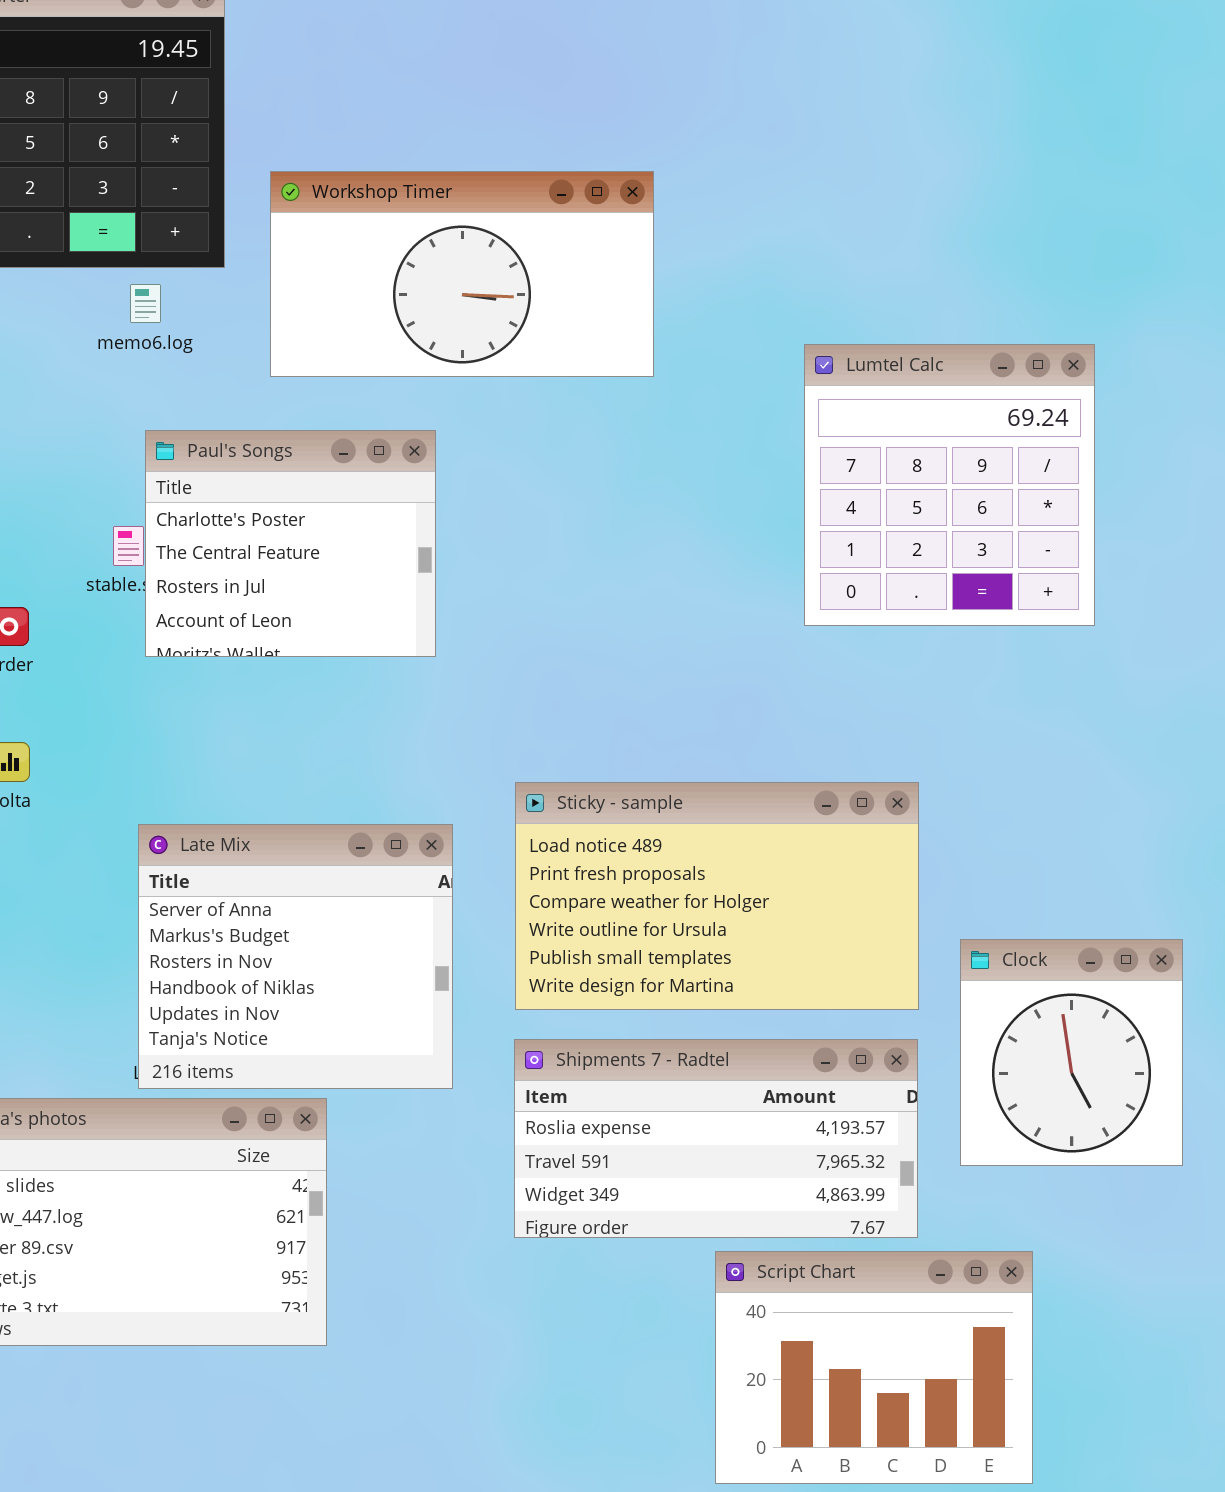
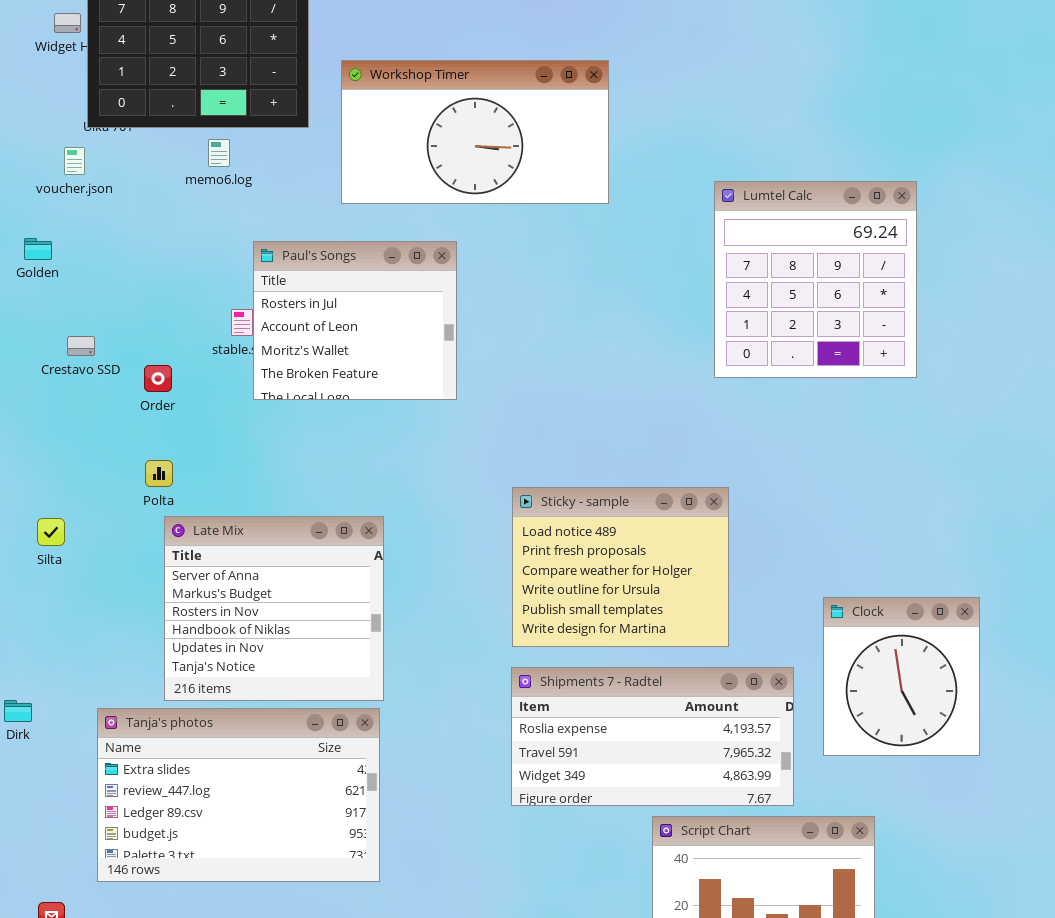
memo6.log: [130,284,161,323] -> [208,139,230,167], moved
Paul's Songs: [145,430,436,657] -> [253,241,457,400], scrolled down 2 rows
Sticky - sample: [515,782,919,1010] -> [512,487,729,647], resized
Late Mix: [138,824,453,1089] -> [164,516,384,701], moved

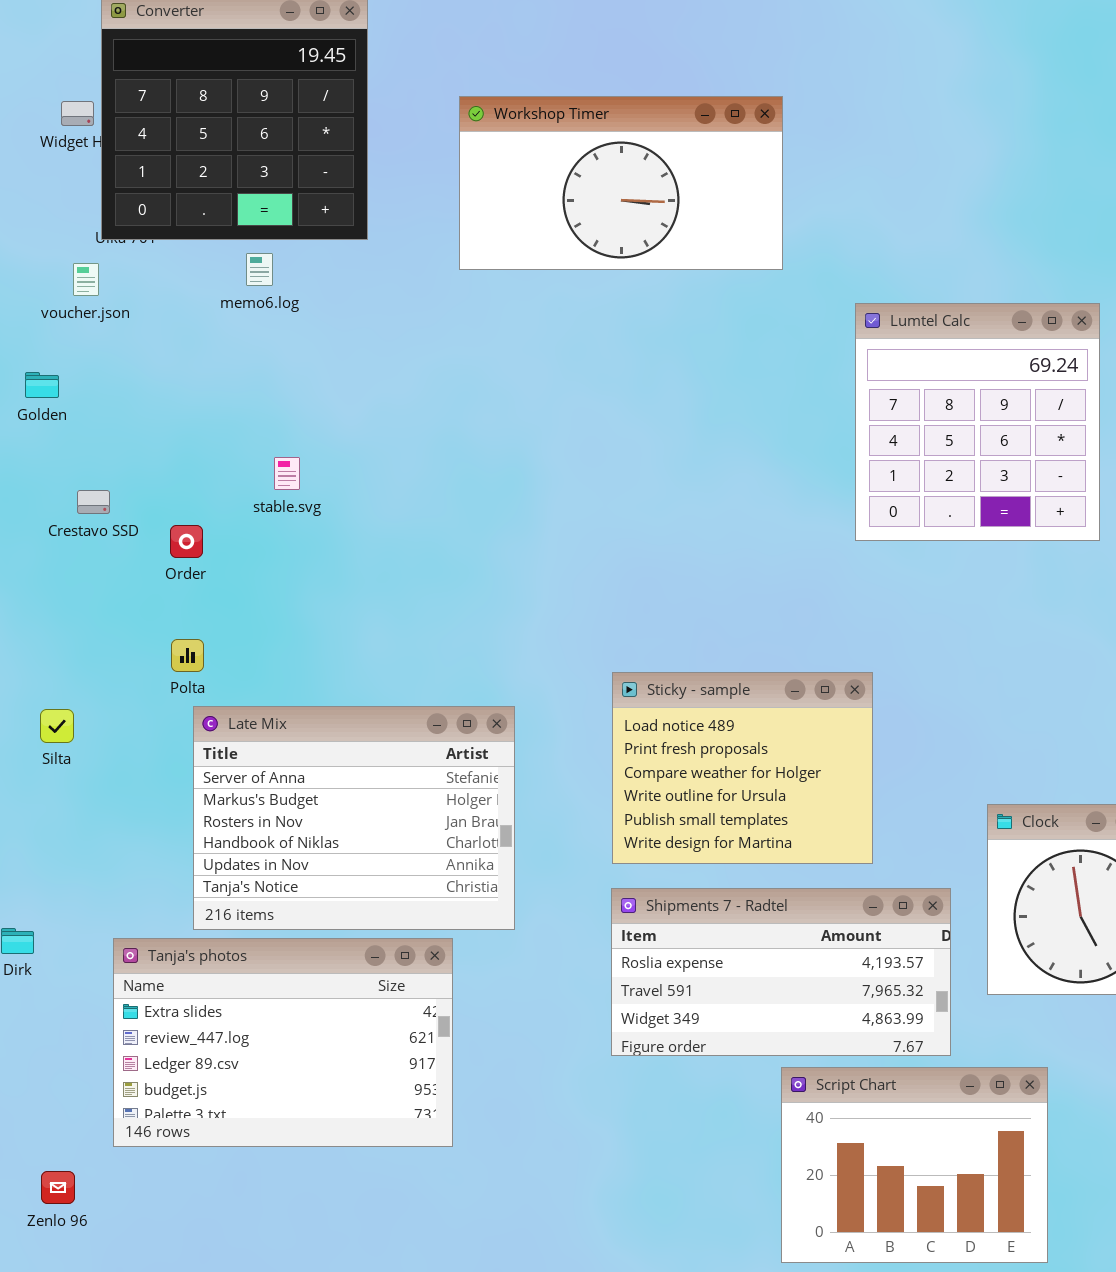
Workshop Timer: [341,60,609,204] -> [459,96,783,270], moved
Paul's Songs: [253,241,457,400] -> none, closed
Late Mix: [164,516,384,701] -> [193,706,515,930], resized

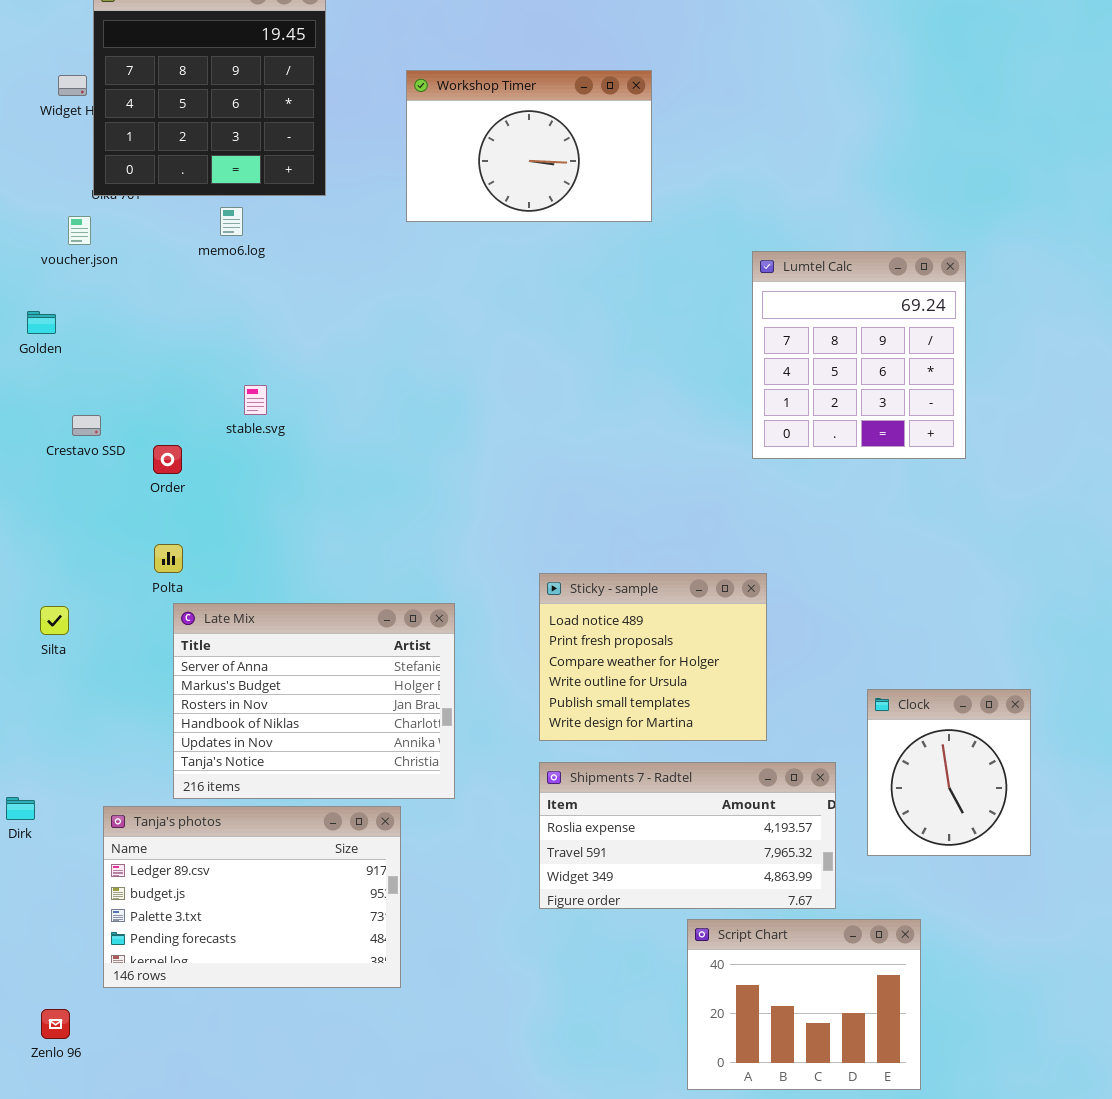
Workshop Timer: [459,96,783,270] -> [406,70,652,222], resized
Tanja's photos: [113,938,453,1147] -> [103,806,401,988], scrolled down 2 rows

